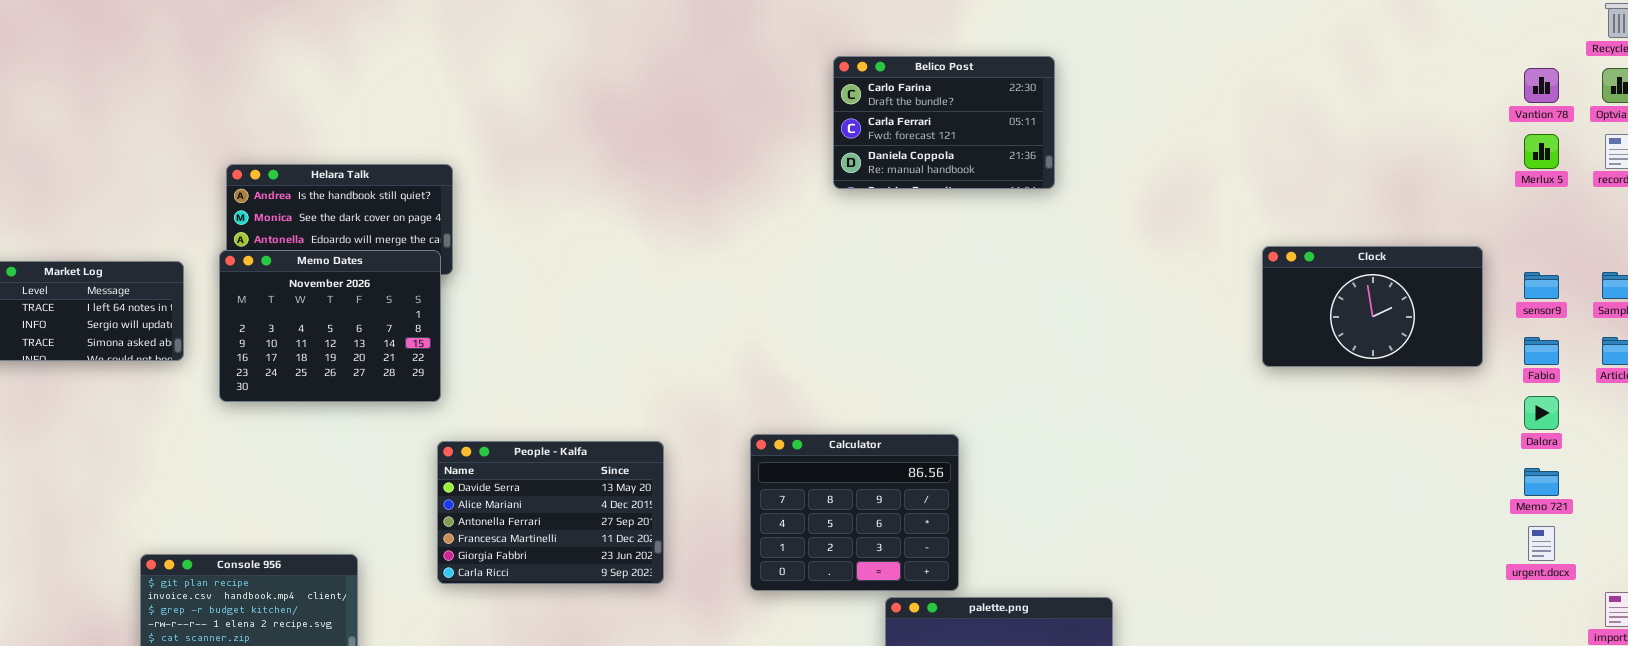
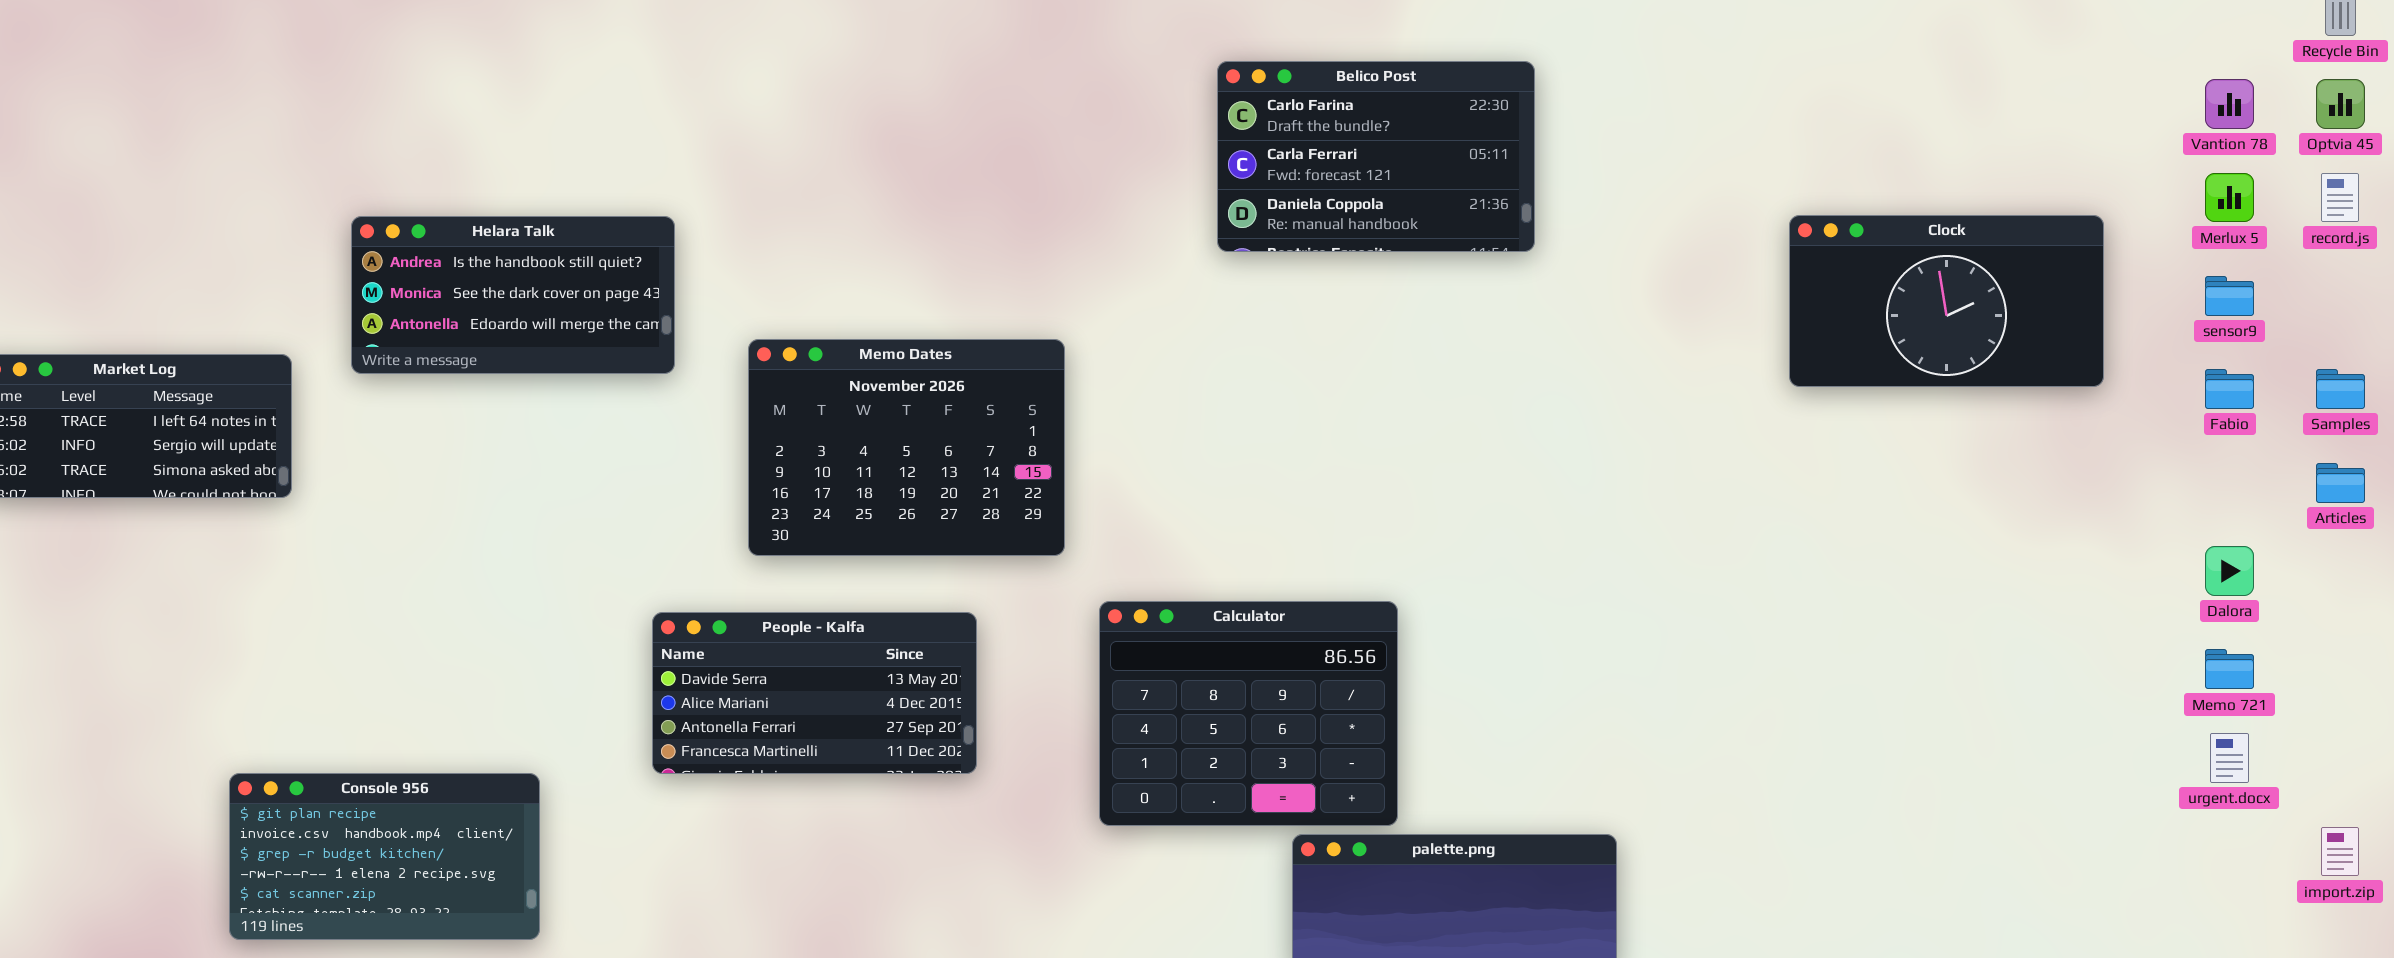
Clock: [1262,246,1483,367] -> [1789,215,2104,387], moved
Memo Dates: [219,250,441,402] -> [748,339,1065,556], moved
sensor9: [1524,272,1559,299] -> [2205,276,2254,316], moved
Fabio: [1524,337,1559,365] -> [2205,369,2254,409], moved
People - Kalfa: [437,441,664,584] -> [652,612,977,774], resized

